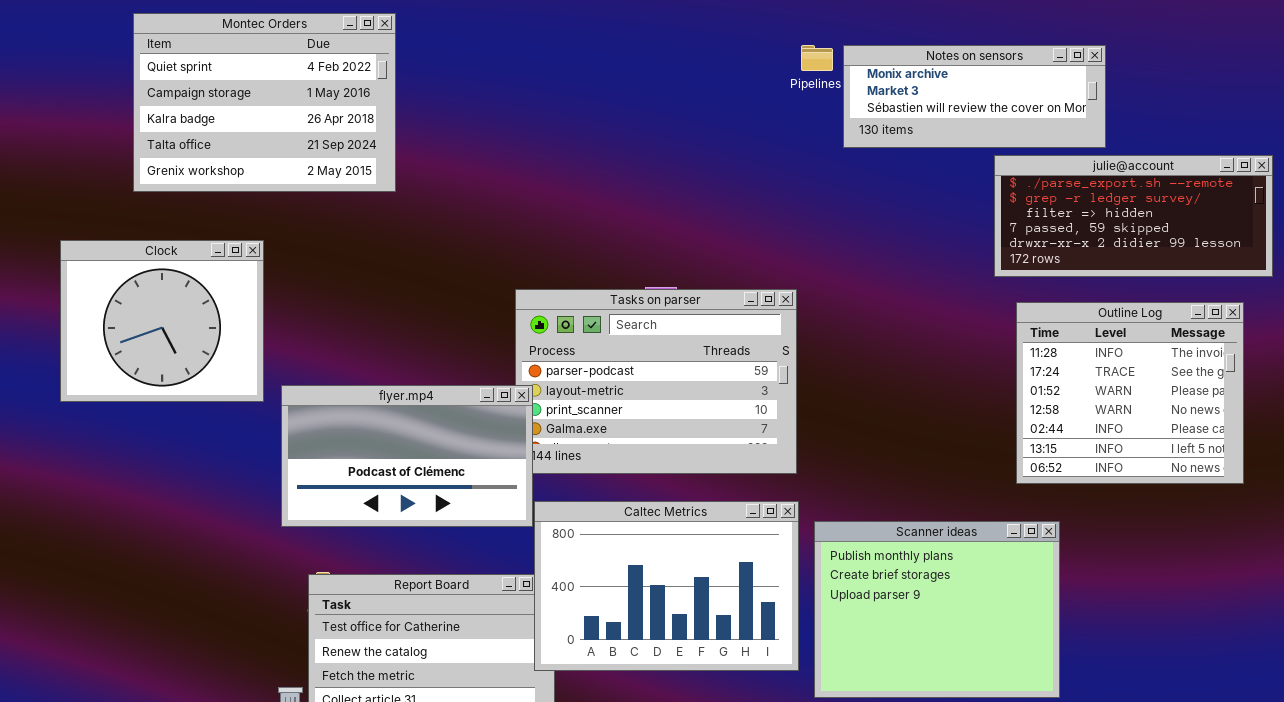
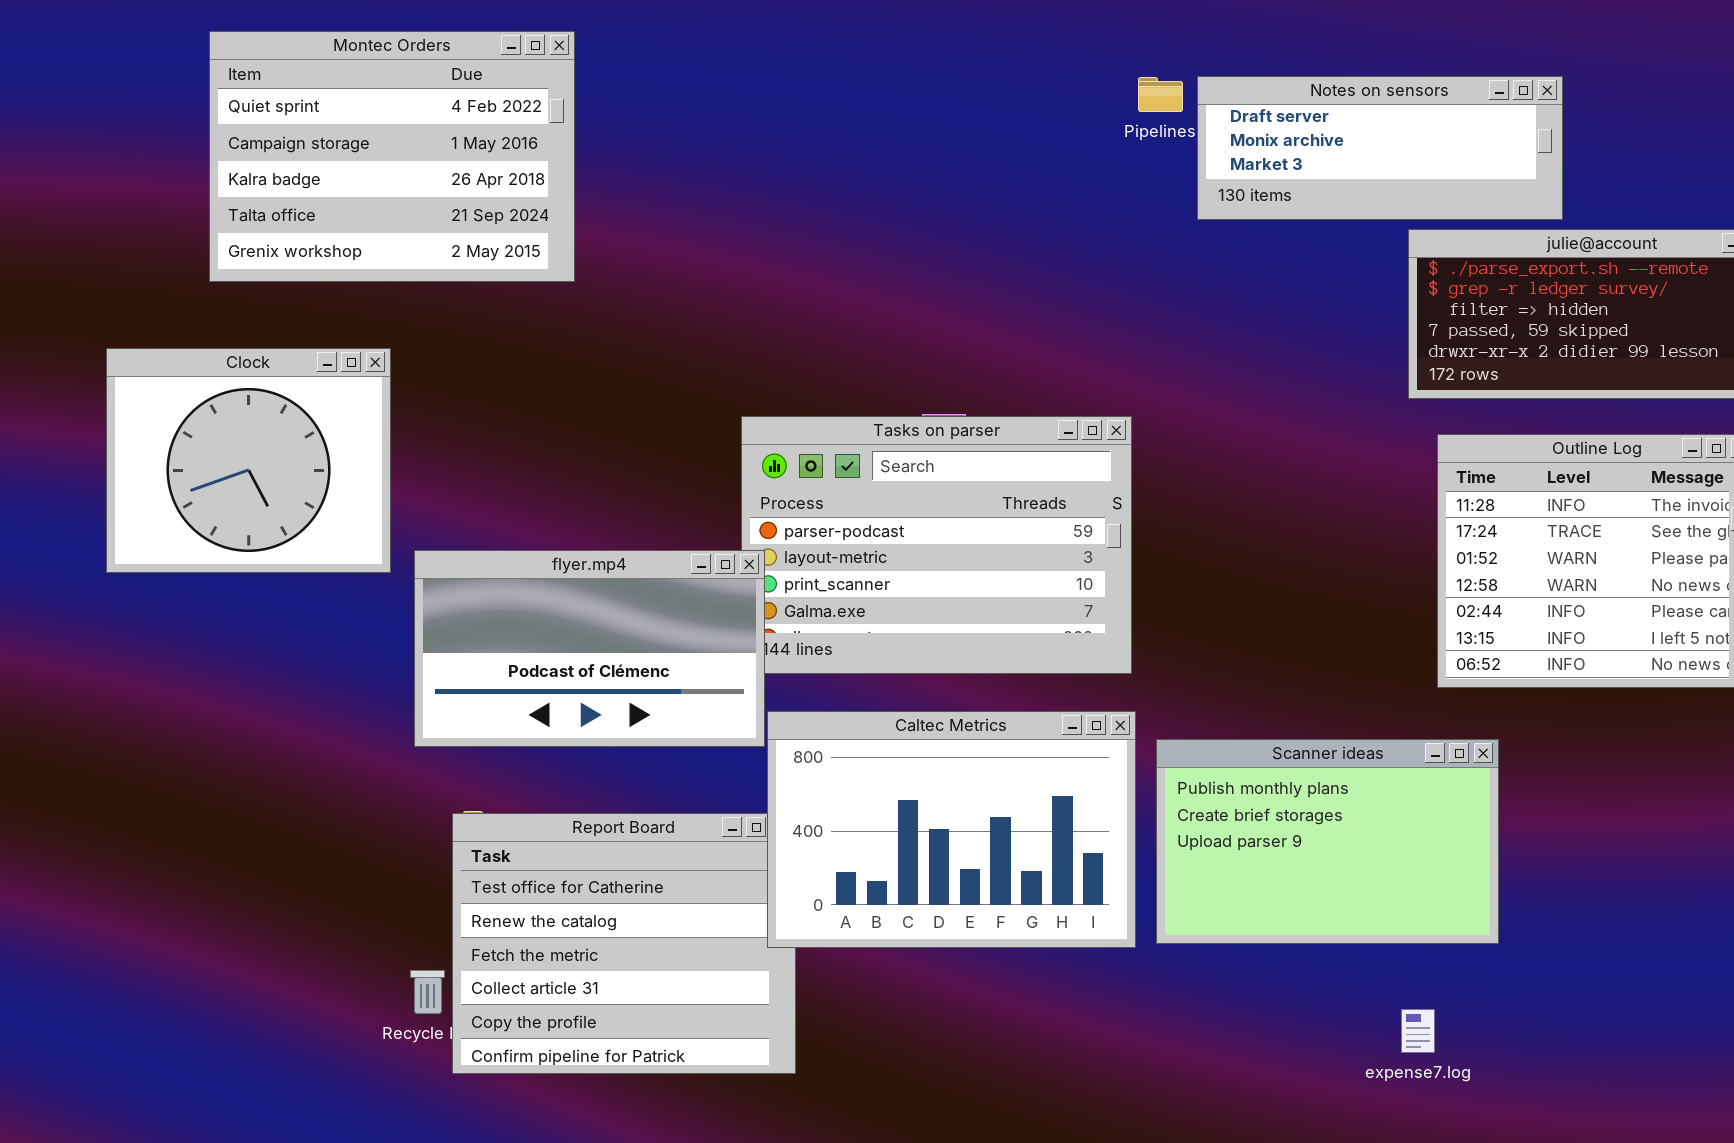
Notes on sensors: [843,45,1106,148] -> [1197,76,1563,220], scrolled up 1 row
Scanner ideas: [814,521,1060,698] -> [1156,739,1499,944], resized

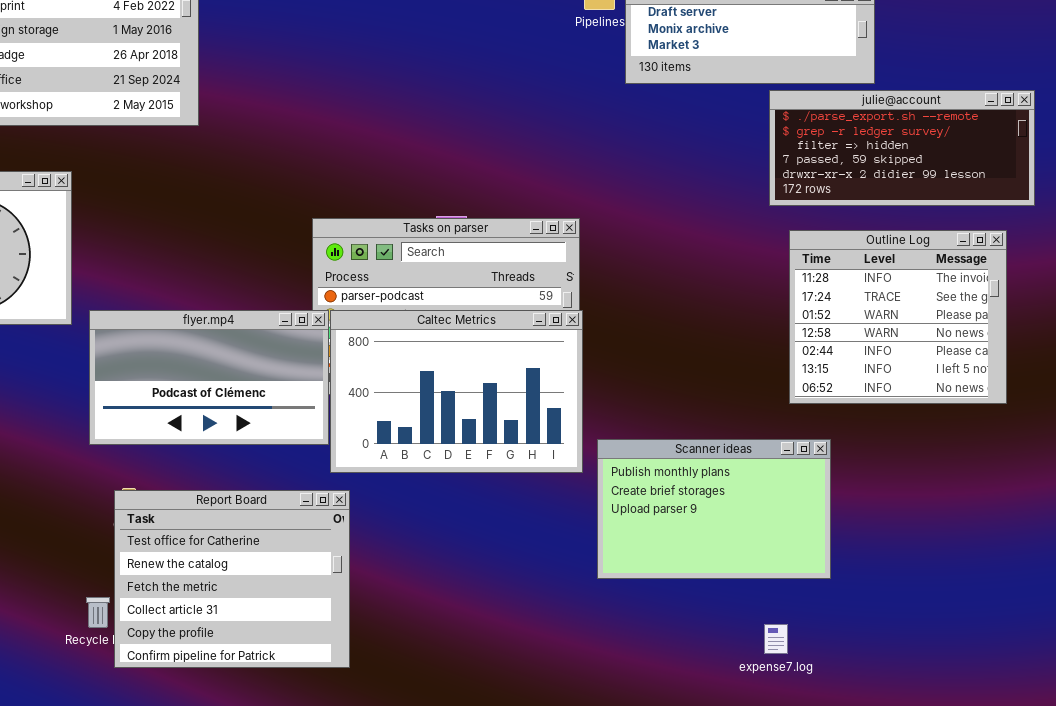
Caltec Metrics: [767,711,1136,948] -> [330,310,583,473], moved

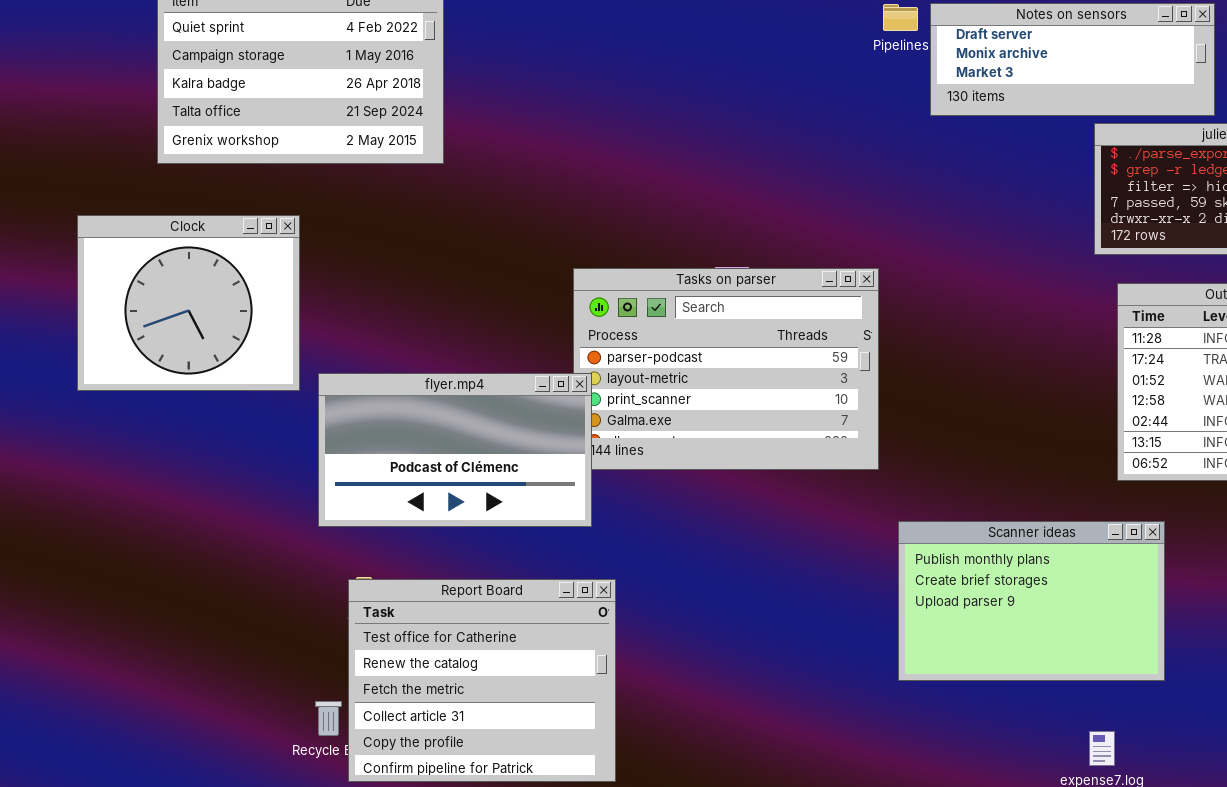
Caltec Metrics: [330,310,583,473] -> none, closed

